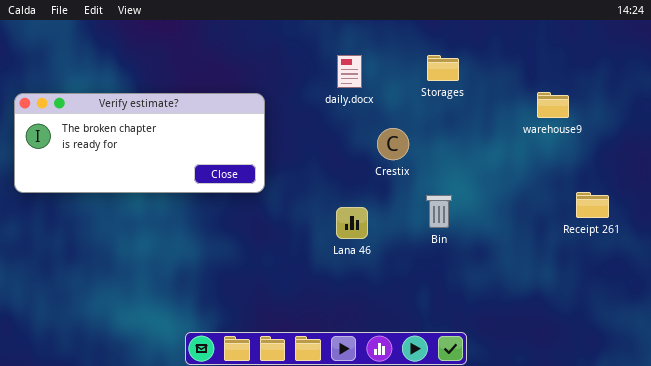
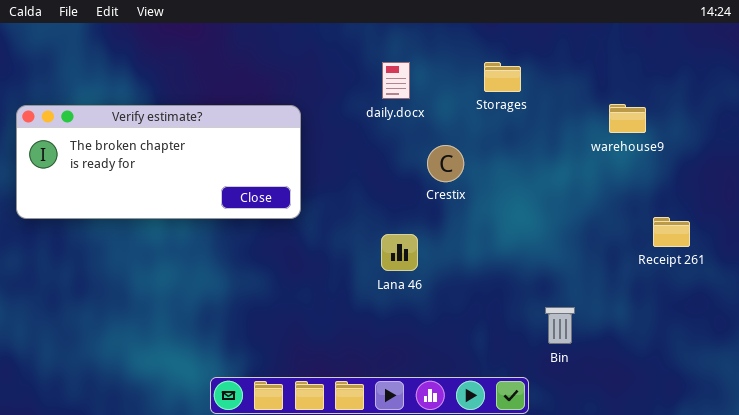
Bin: [426,195,452,228] -> [545,307,575,344], moved

